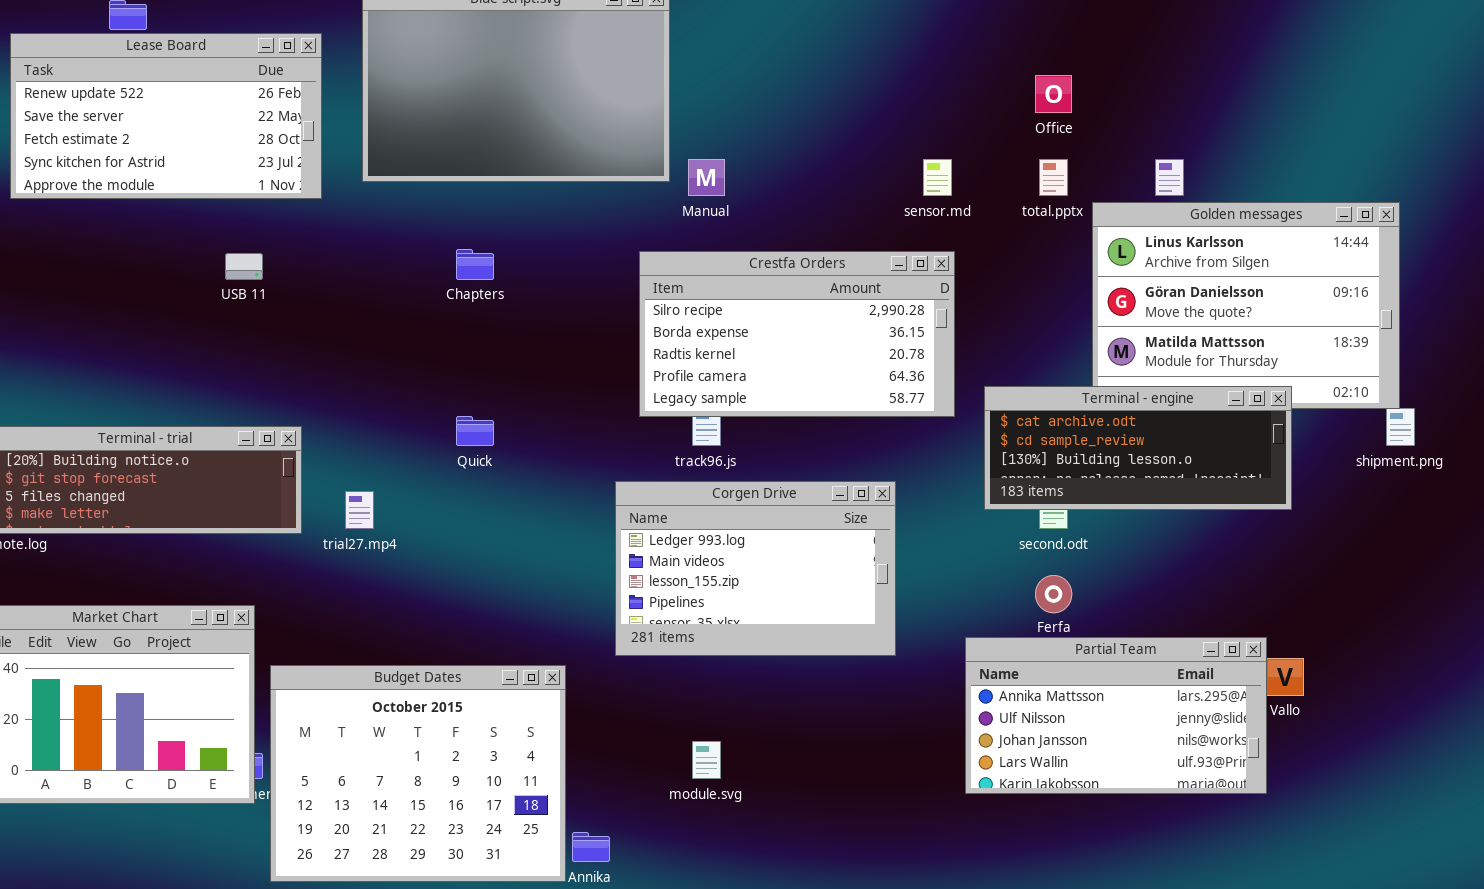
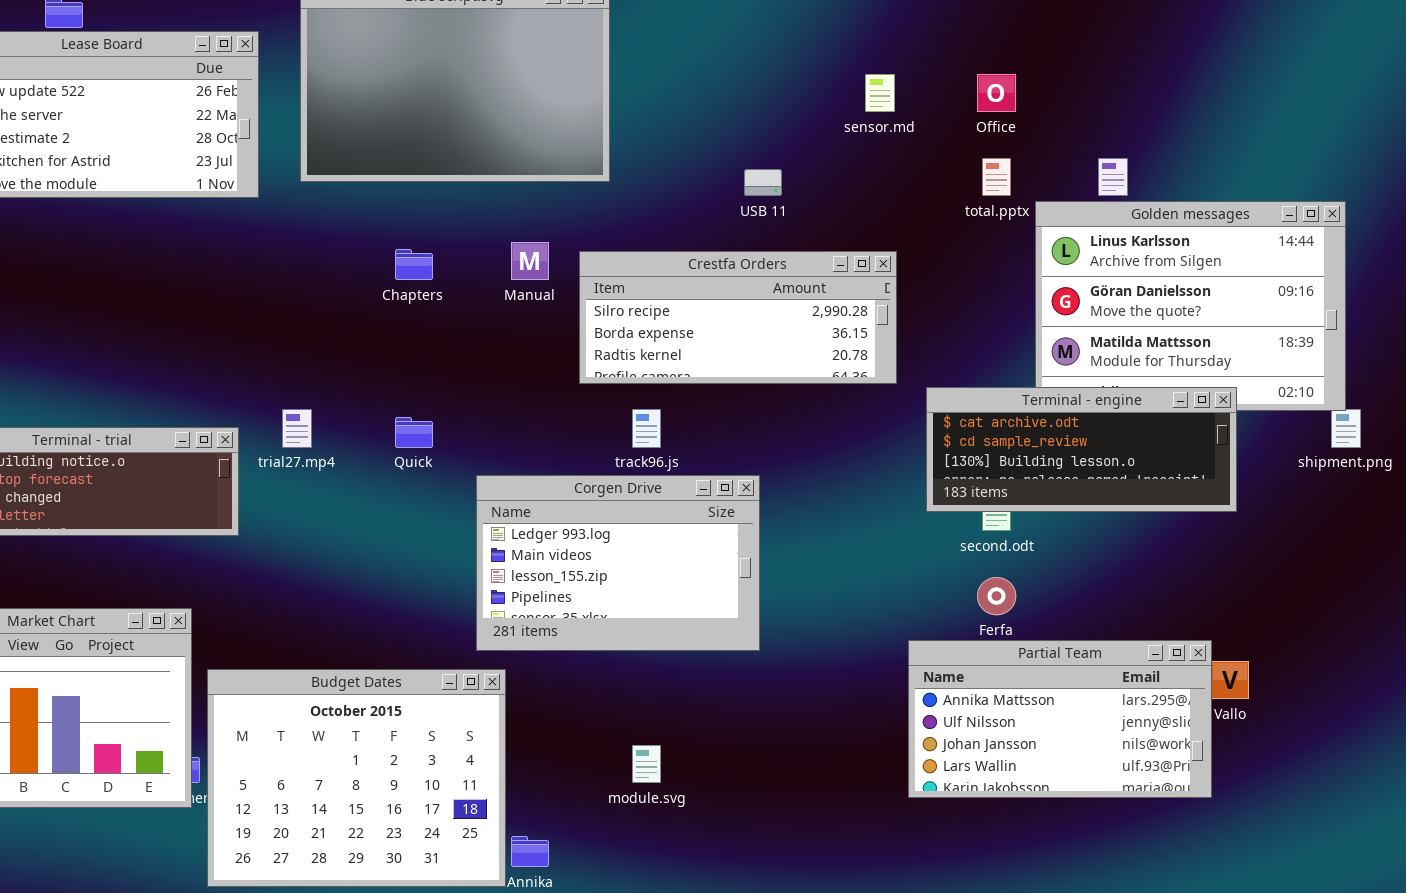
Manual: [688,159,725,196] -> [511,242,549,280], moved
sensor.md: [923,159,952,196] -> [865,74,895,112], moved
Crestfa Orders: [639,251,955,417] -> [579,251,897,384], resized
USB 11: [225,253,263,280] -> [744,169,782,196], moved
Corgen Drive: [615,481,896,656] -> [476,475,760,651], moved
trial27.mp4: [345,491,374,529] -> [282,409,312,448], moved

